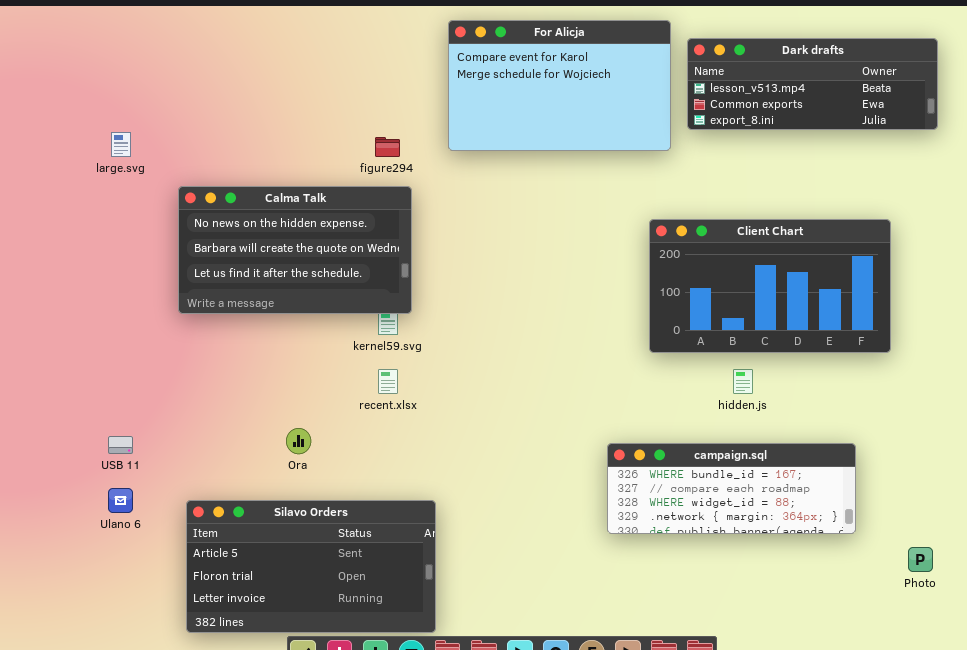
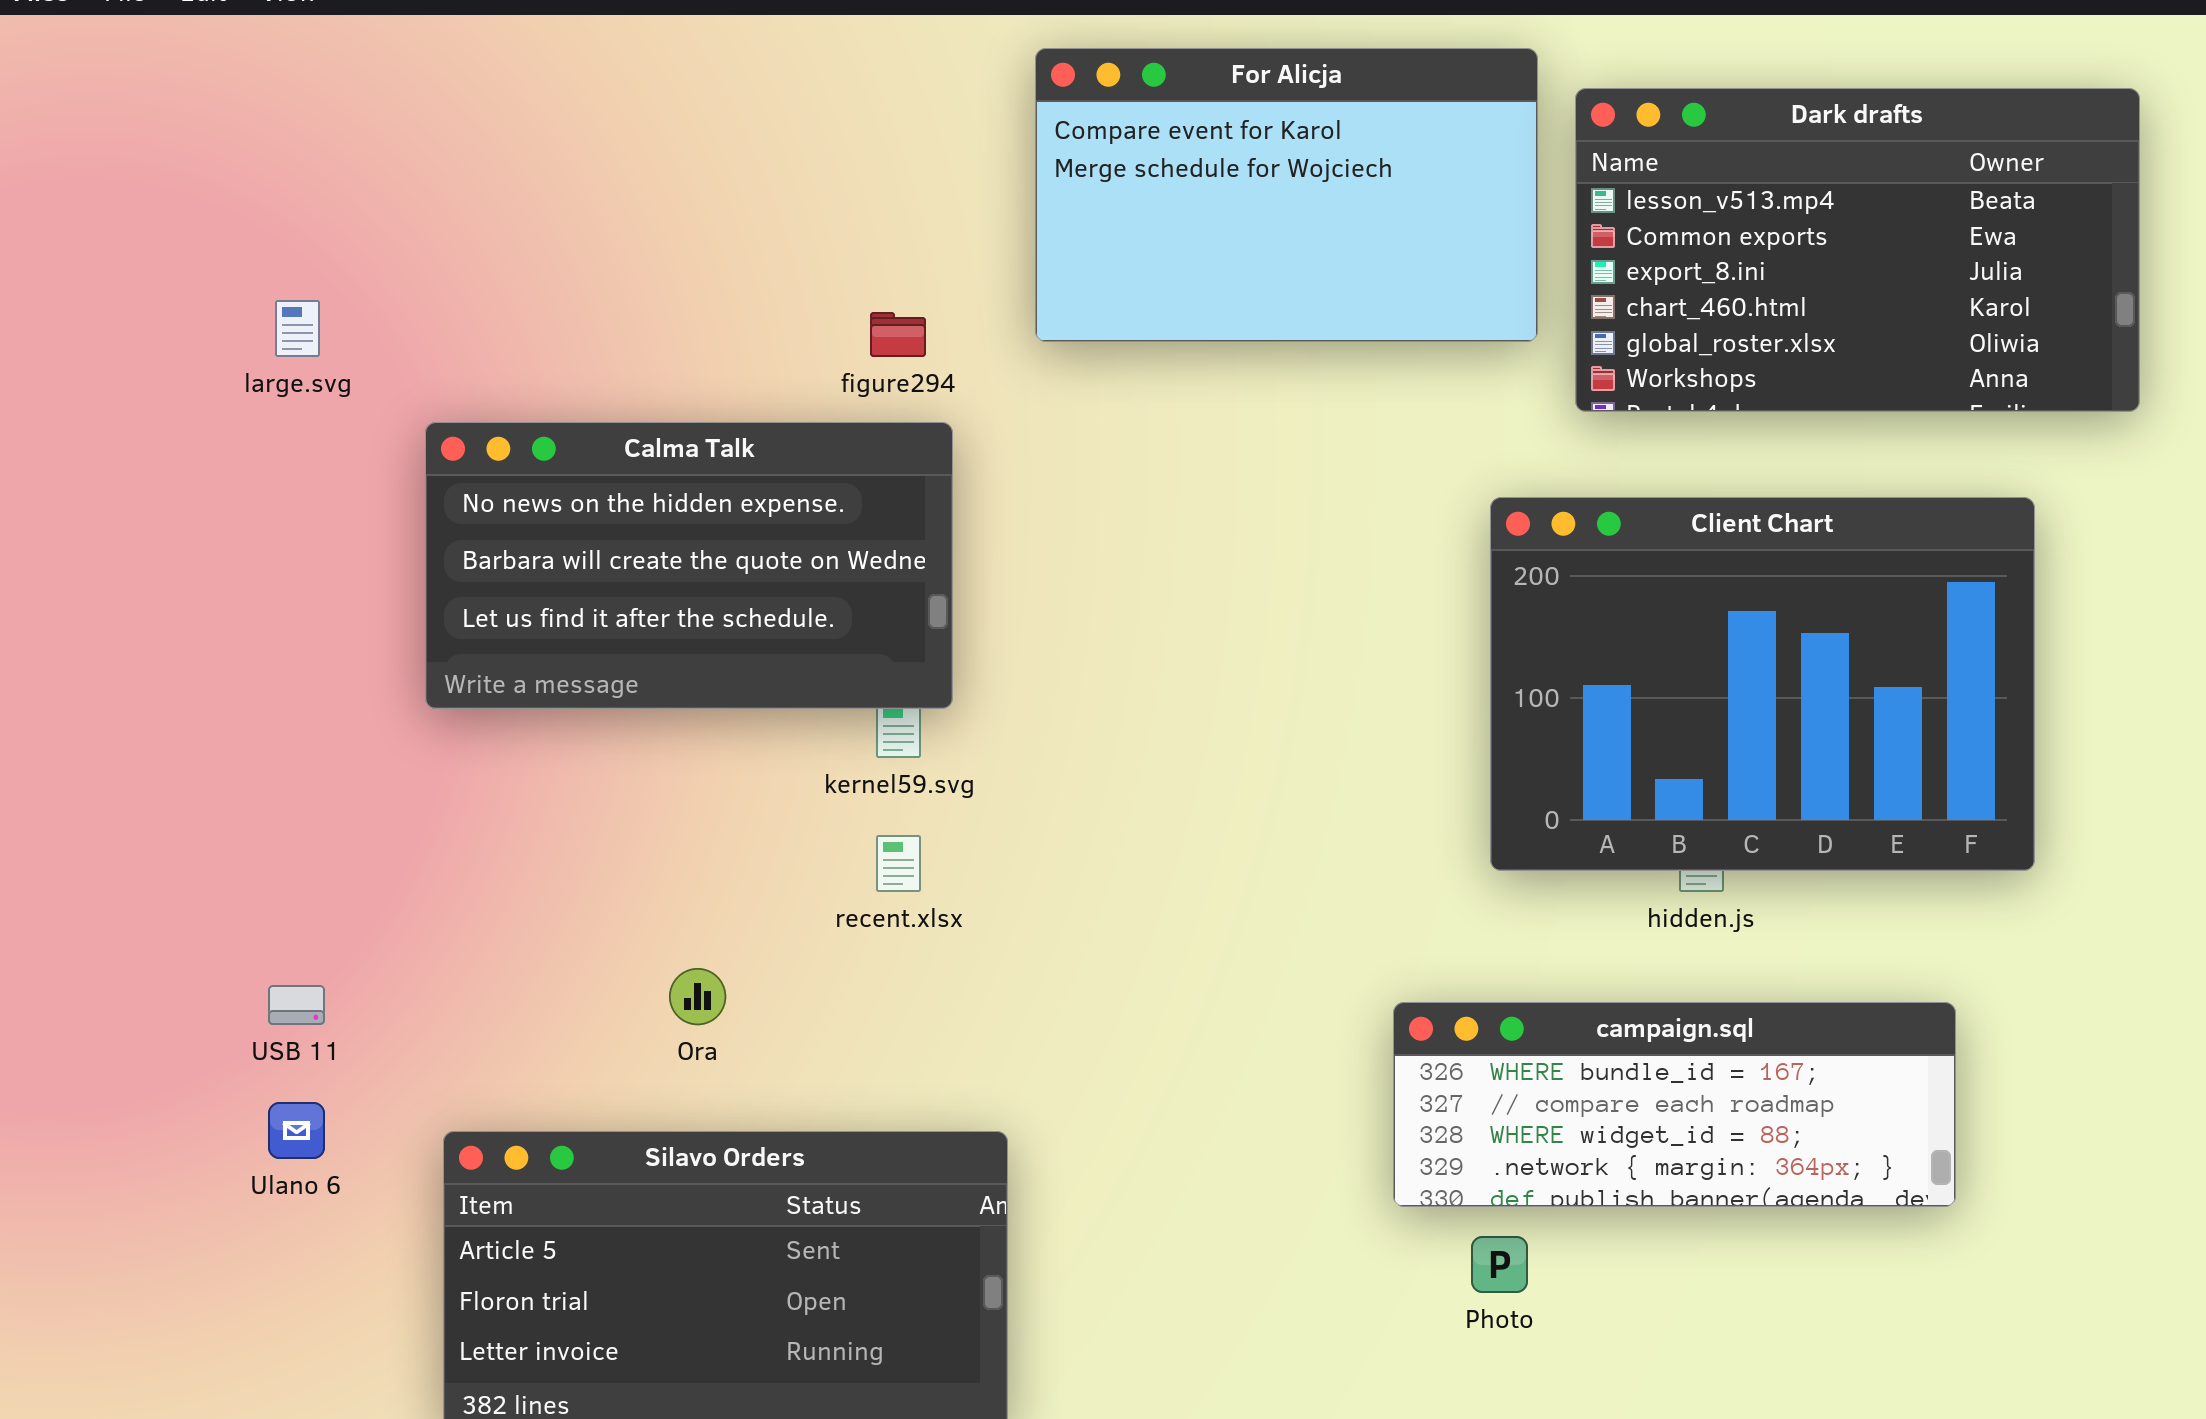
Dark drafts: [687,38,938,130] -> [1575,88,2140,412], resized
Client Chart: [649,219,891,353] -> [1490,497,2035,871], resized
Photo: [908,547,933,572] -> [1471,1236,1528,1293], moved

